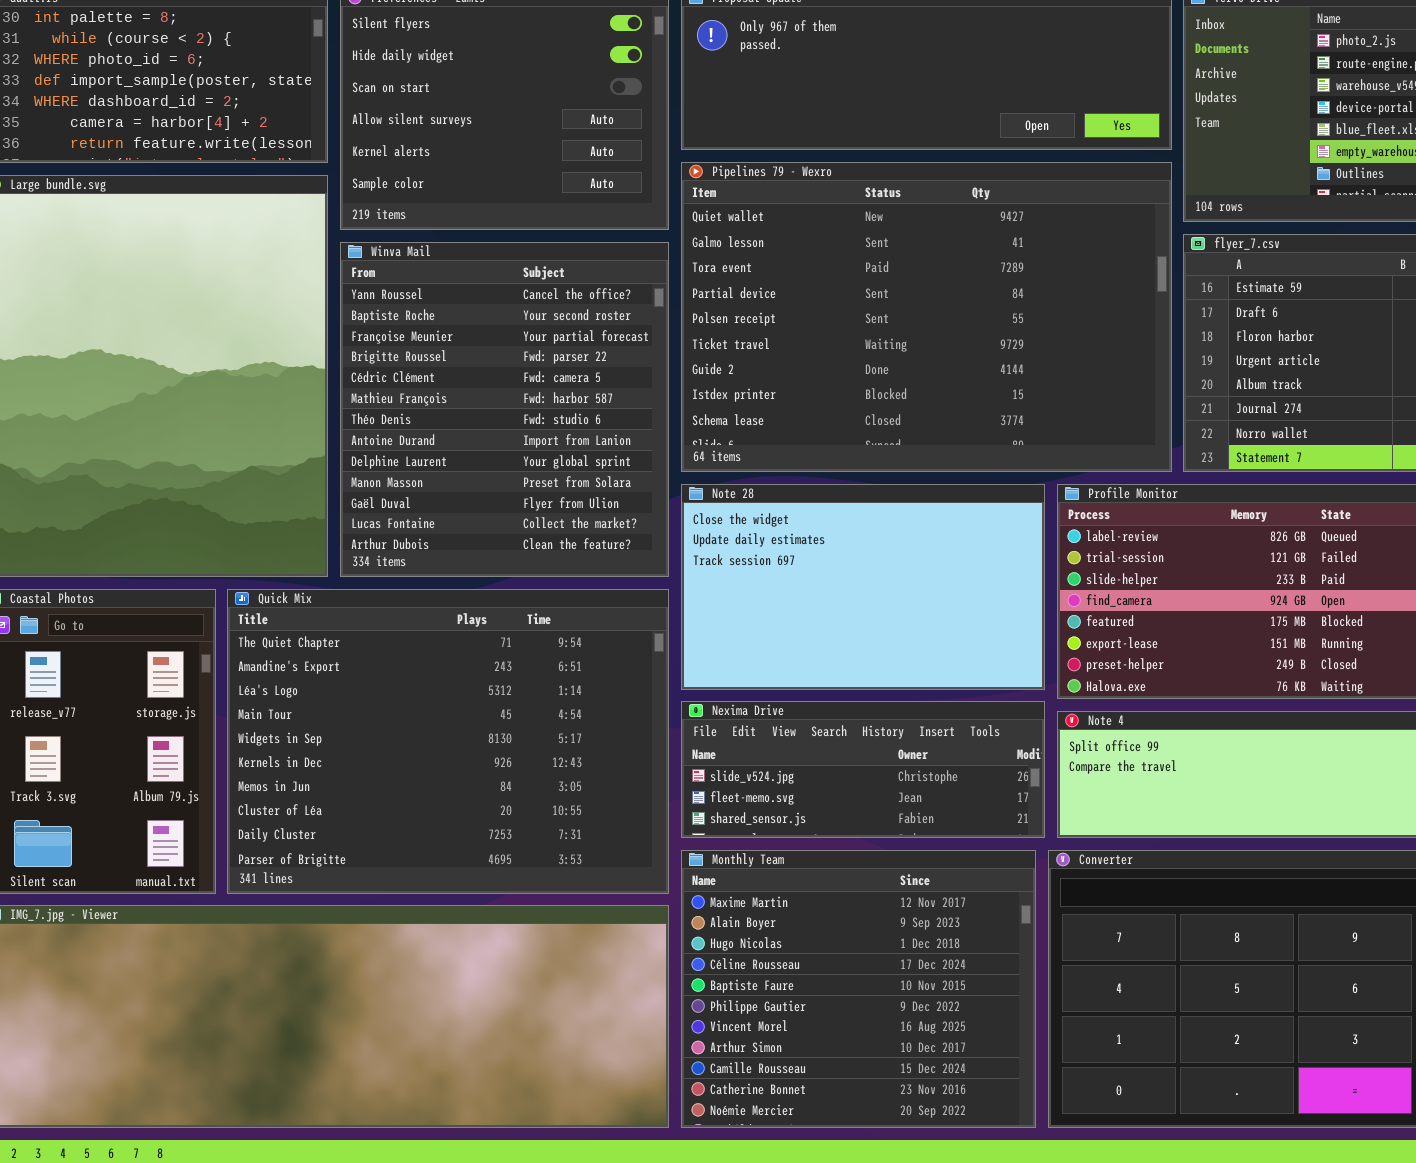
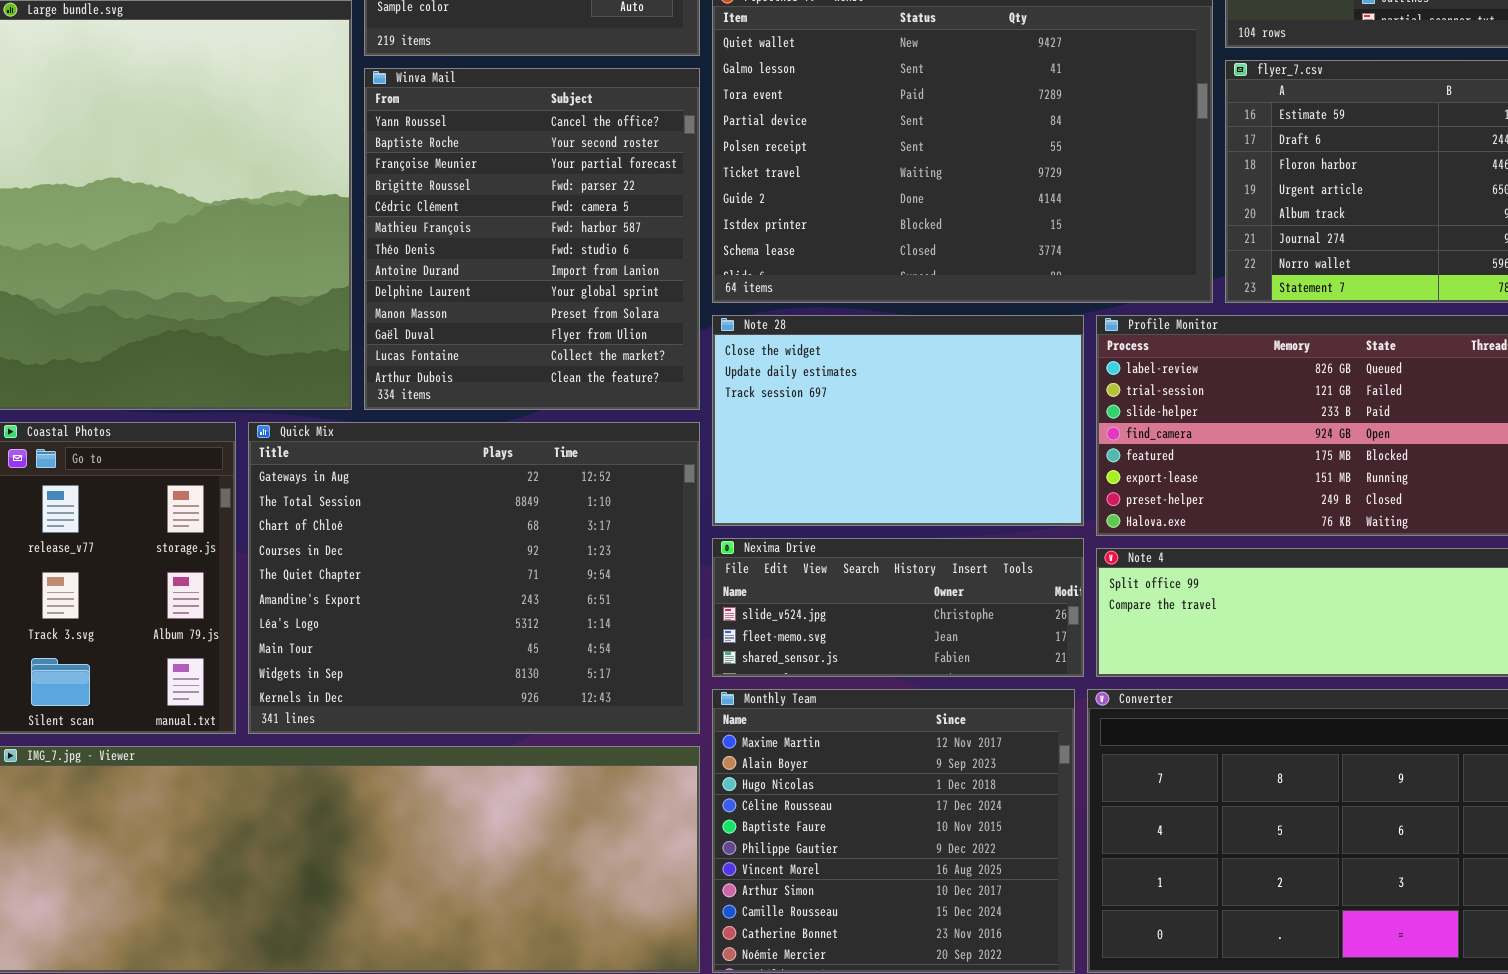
Quick Mix: [227,589,669,894] -> [248,422,700,734], scrolled up 4 rows

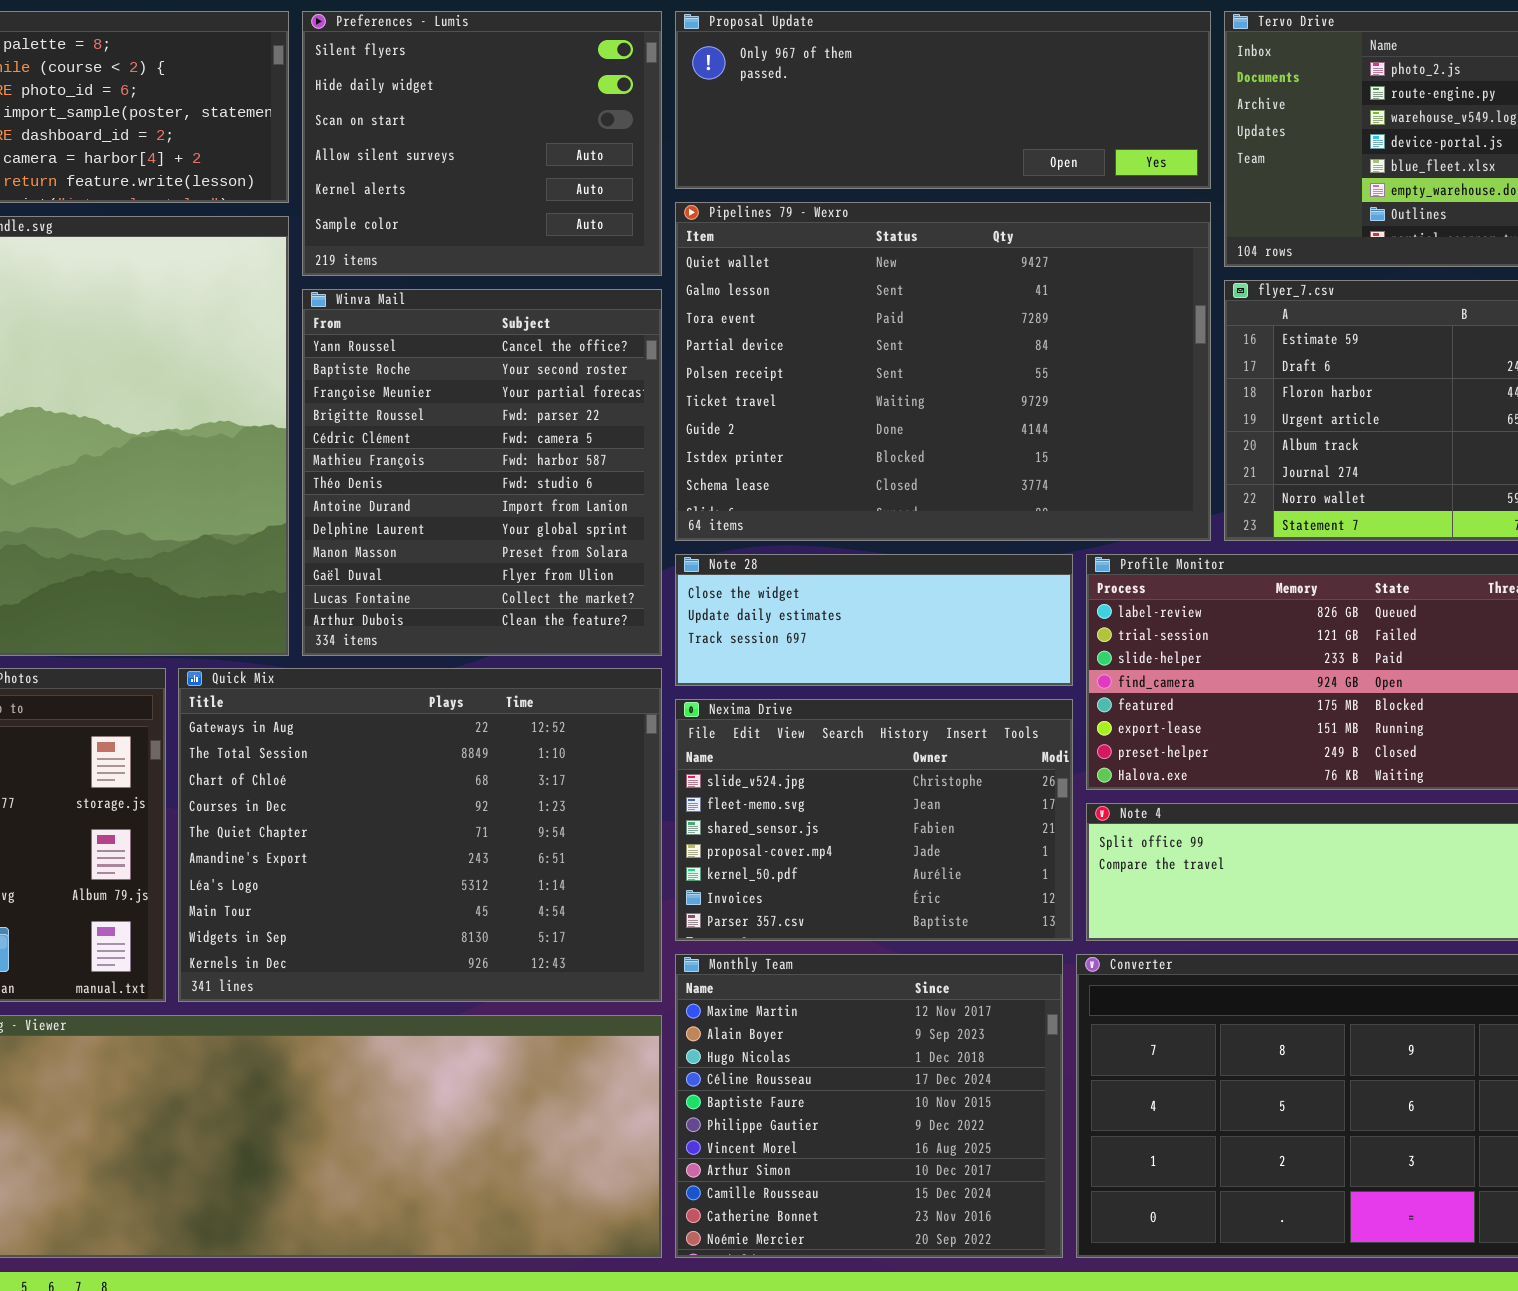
Note 28: [712,315,1084,526] -> [675,554,1073,686], resized
Nexima Drive: [712,538,1084,677] -> [675,699,1073,941], resized

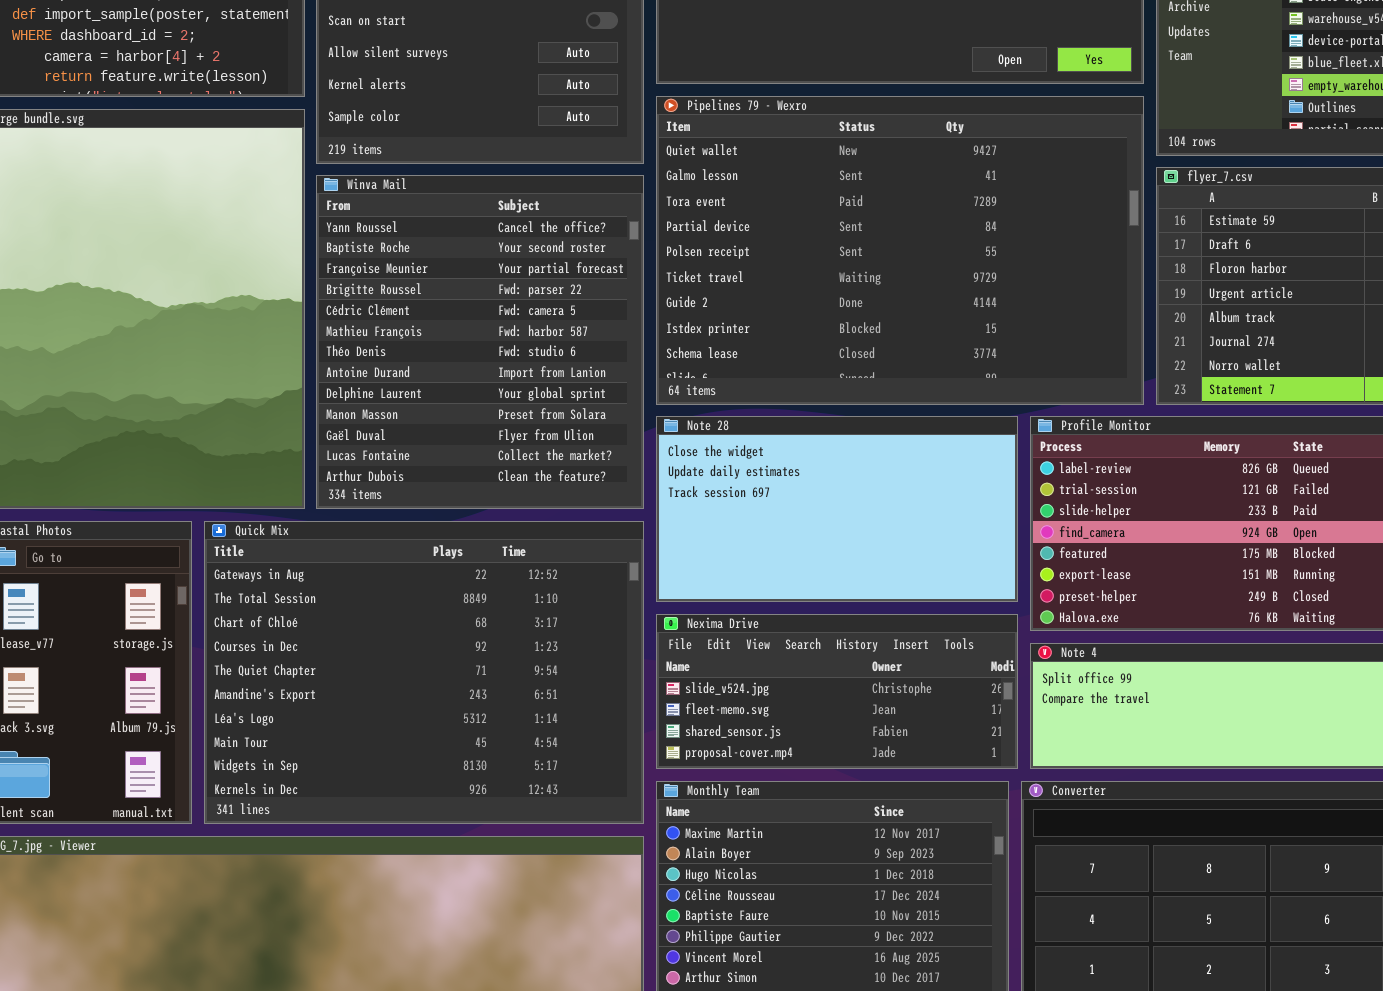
Note 28: [675,554,1073,686] -> [656,416,1018,602], resized
Nexima Drive: [675,699,1073,941] -> [656,614,1018,769], resized

